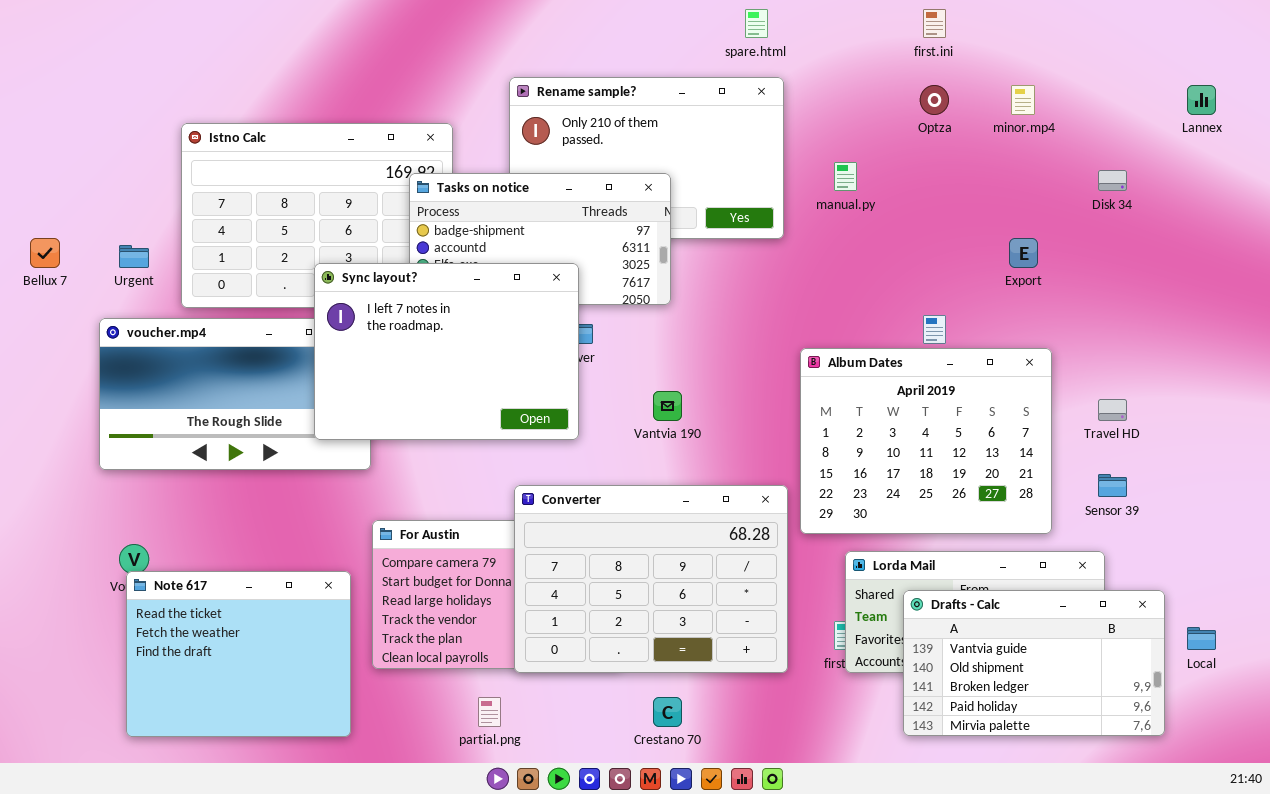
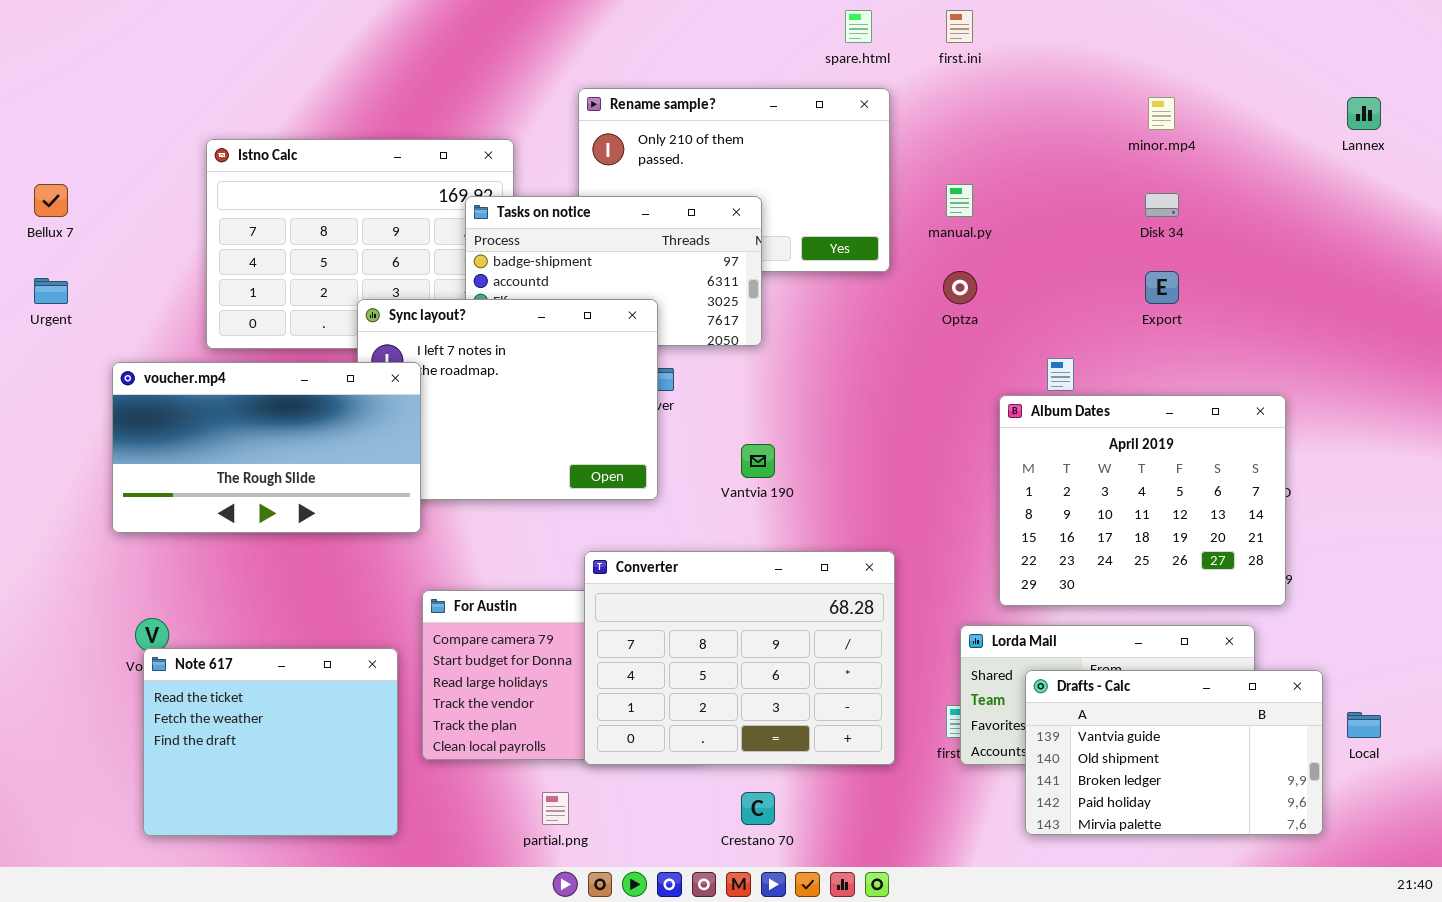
first.ini: [923,9,946,38] -> [946,10,973,43], moved
Optza: [920,85,949,115] -> [943,271,977,304], moved
Disk 34: [1098,170,1127,191] -> [1145,193,1179,217], moved
Bellux 7: [30,238,60,268] -> [34,184,68,217], moved
Urgent: [119,245,149,268] -> [34,278,68,304], moved
voucher.mp4: [99,318,371,470] -> [112,362,421,533], raised
Album Dates: [800,348,1052,534] -> [999,395,1286,606], moved

